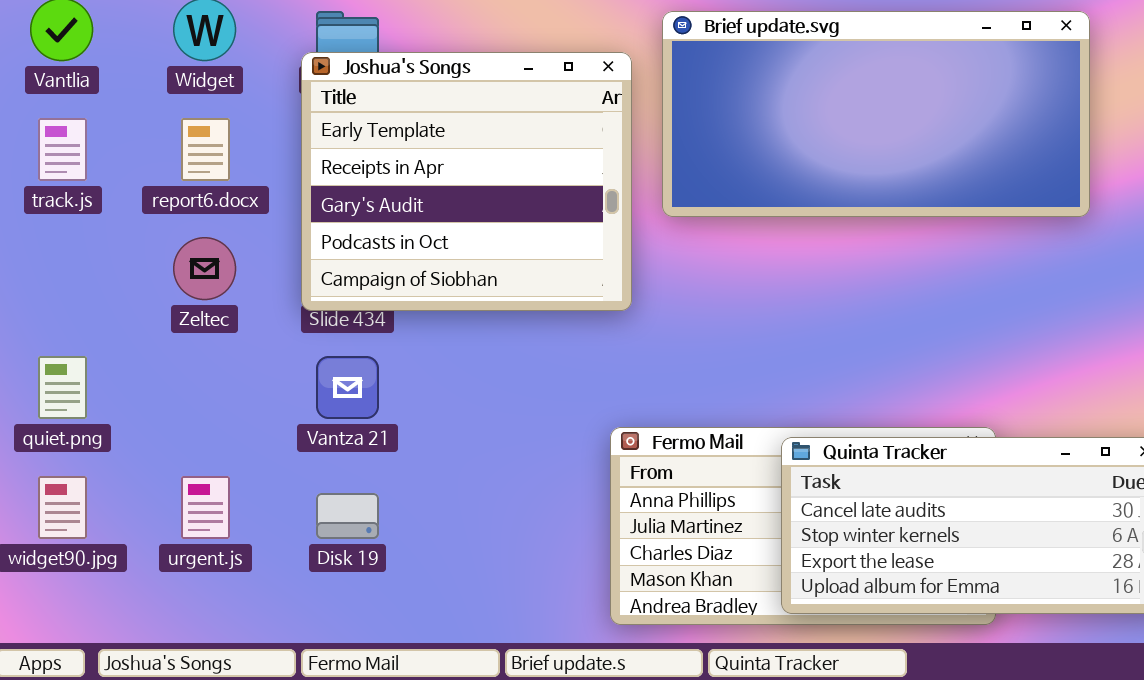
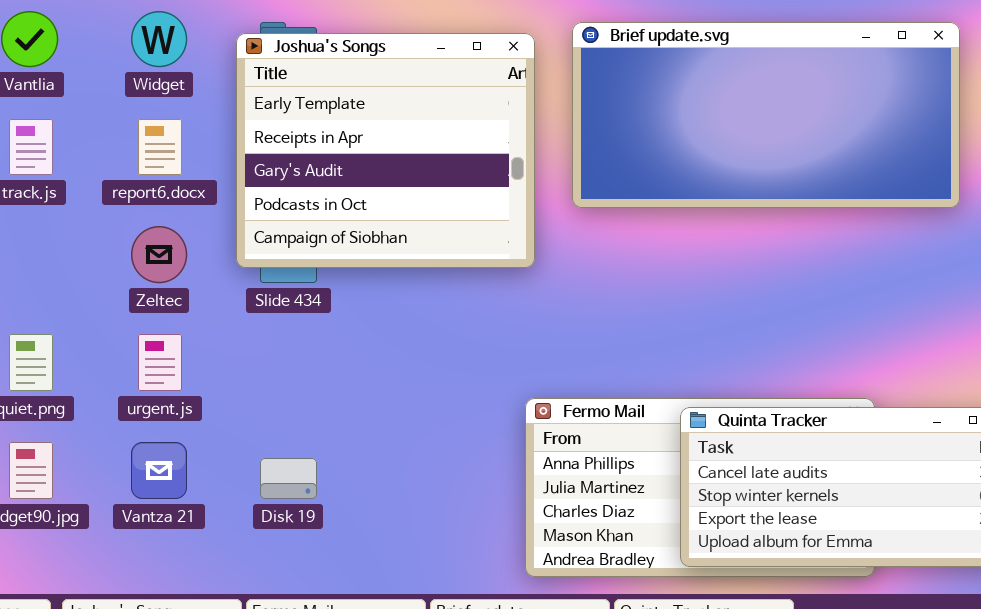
Joshua's Songs: [301,52,632,311] -> [236,33,535,268], moved
Vantza 21: [316,356,379,419] -> [131,442,187,499], moved
urgent.js: [181,476,230,539] -> [138,334,182,391], moved

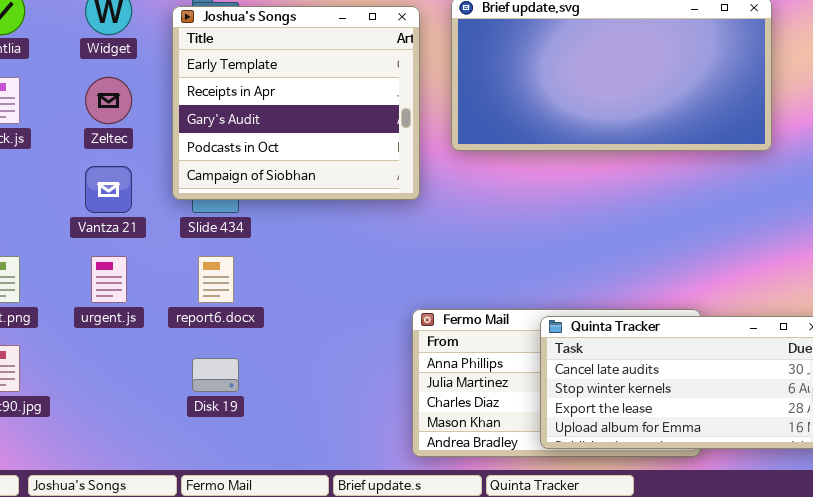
report6.docx: [138,119,182,175] -> [198,256,234,303], moved
Zeltec: [131,226,187,283] -> [85,77,132,124], moved
Vantza 21: [131,442,187,499] -> [85,166,132,213], moved

